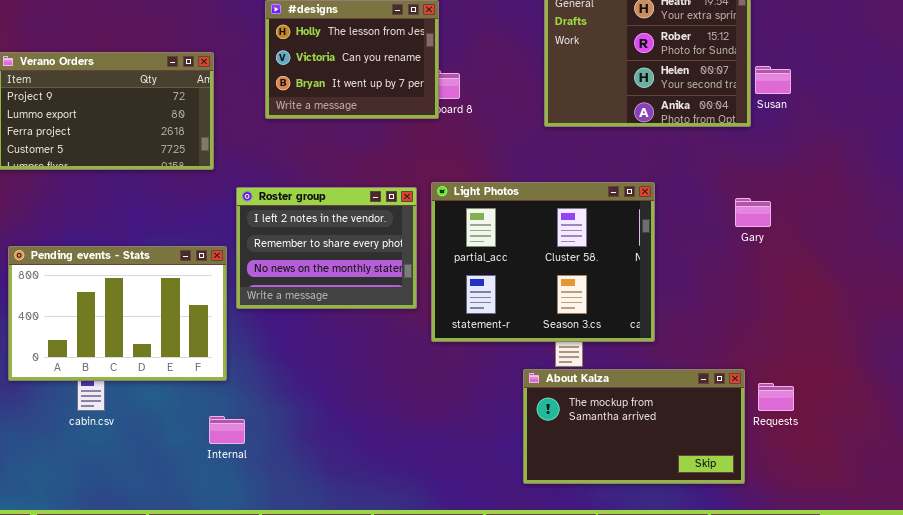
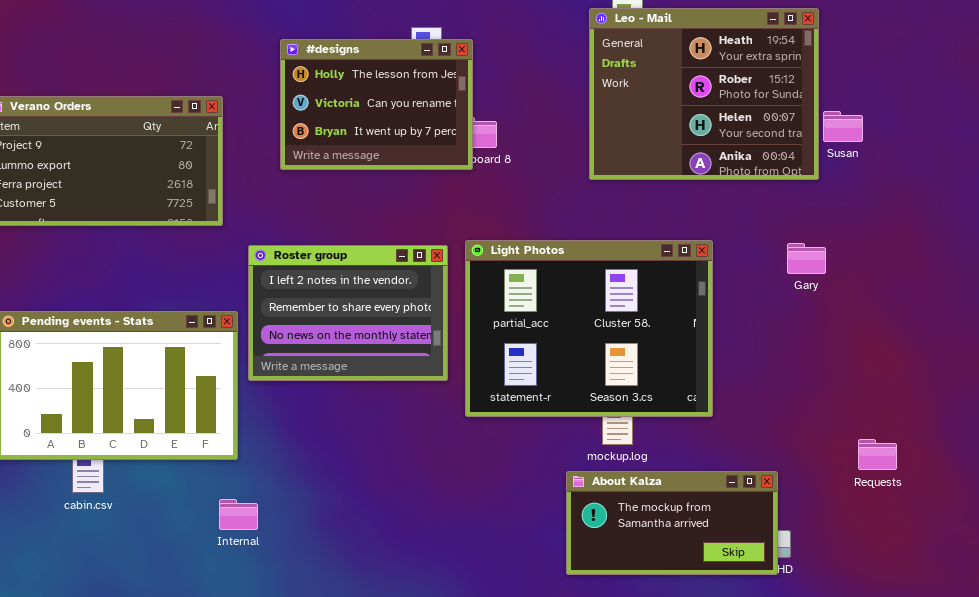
Gary: [735,198,771,227] -> [787,243,826,274], moved
About Kalza: [523,369,745,484] -> [566,471,778,575], resized
Requests: [758,383,794,411] -> [858,439,897,470], moved

